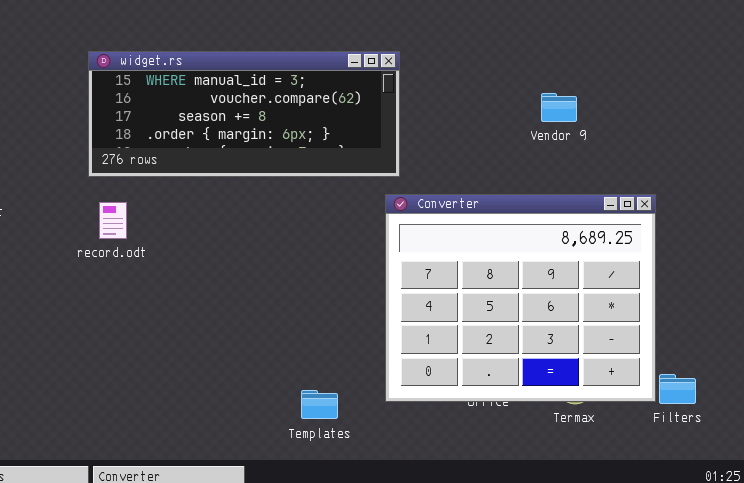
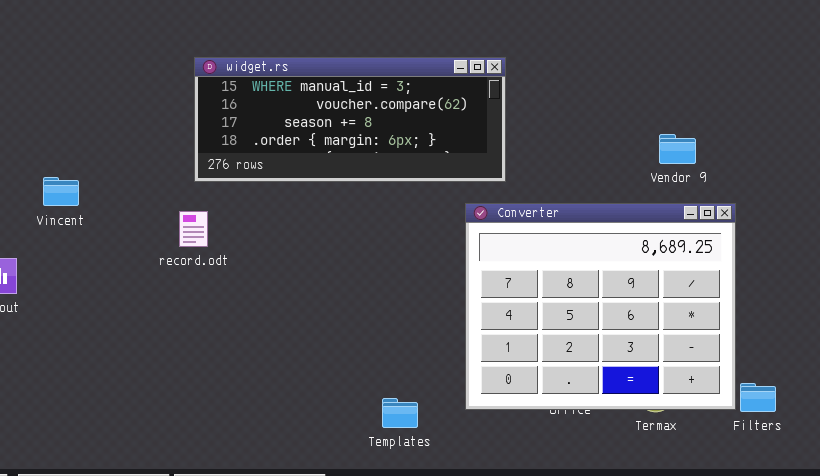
widget.rs: [88,51,400,177] -> [194,57,506,182], moved
Vendor 9: [541,93,577,122] -> [659,134,696,164], moved

